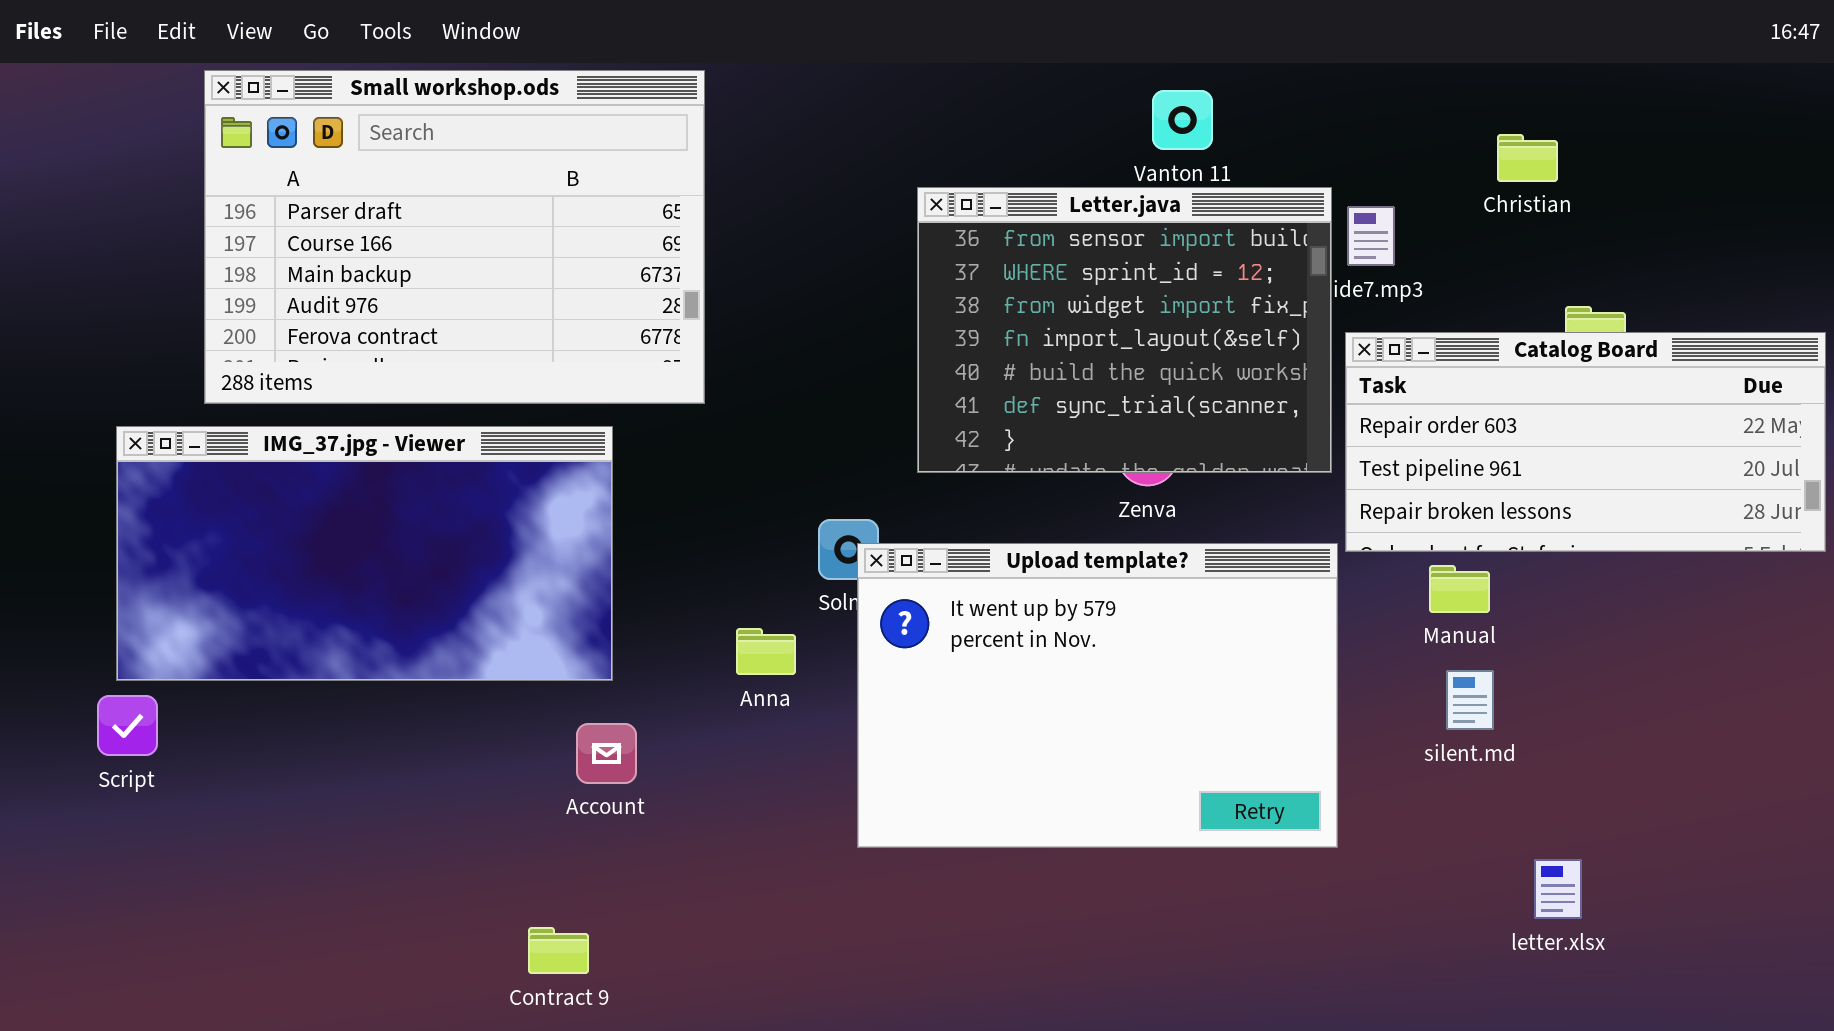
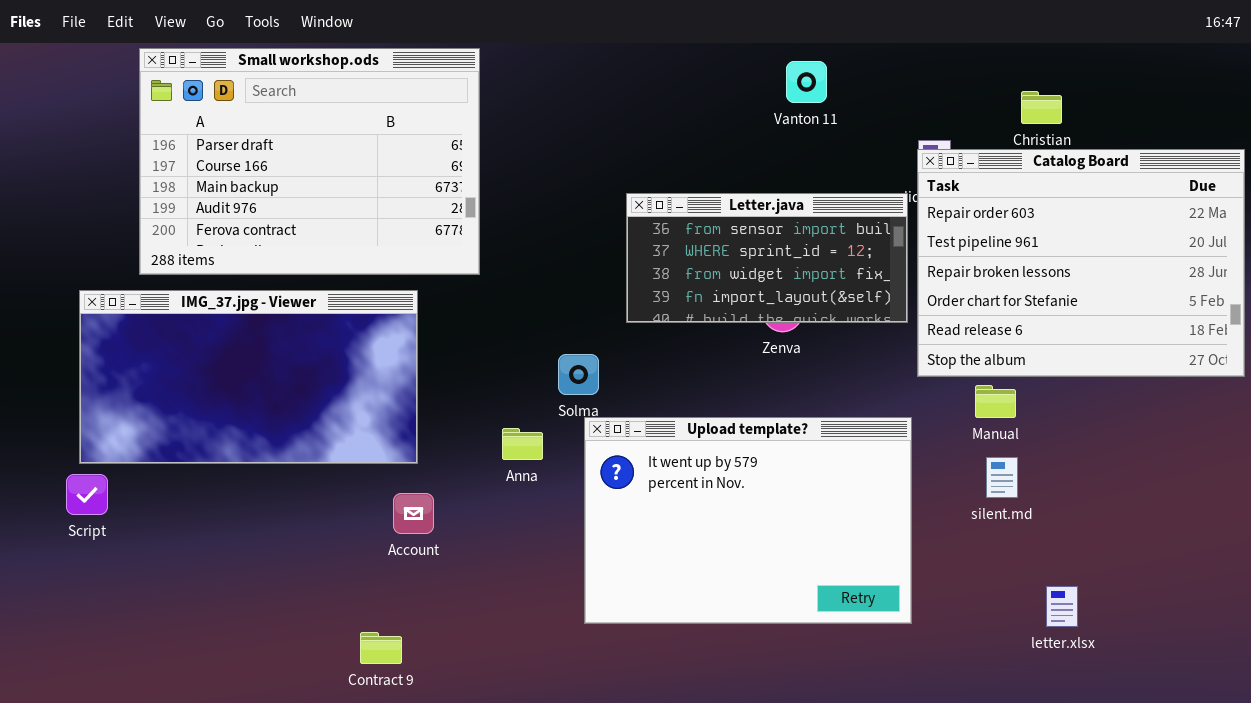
Letter.java: [917,187,1332,473] -> [626,193,908,323], resized
Catalog Board: [1345,332,1826,552] -> [917,149,1245,377], resized
Upload template?: [857,543,1338,848] -> [584,417,912,624], moved

